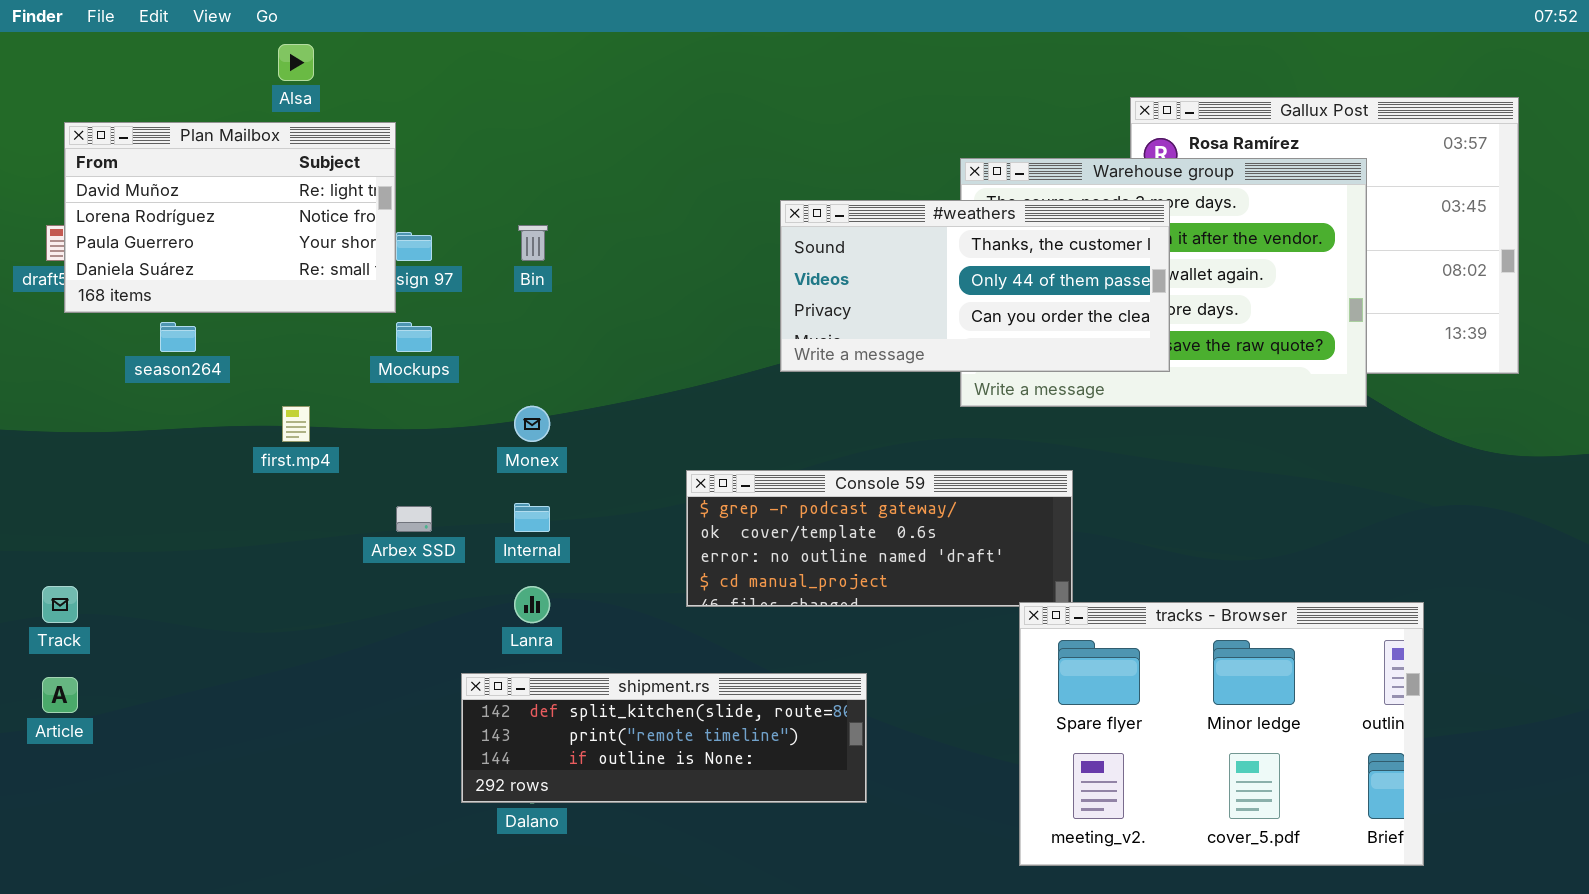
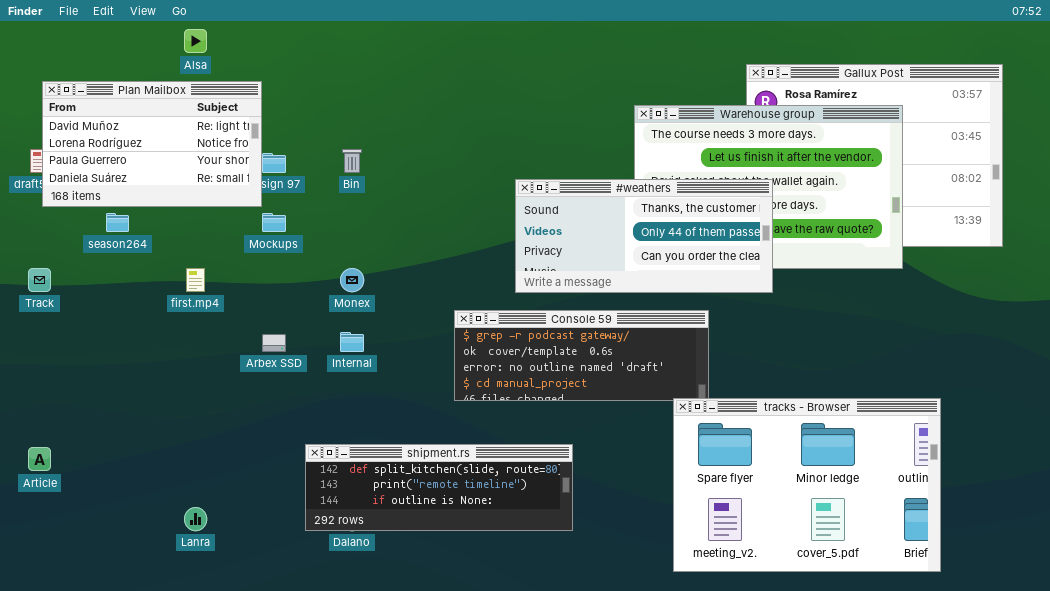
#weathers: [780,200,1170,372] -> [515,179,773,293], moved
Track: [42,586,78,623] -> [28,268,51,292], moved
Lanra: [514,586,550,623] -> [184,507,207,531], moved

